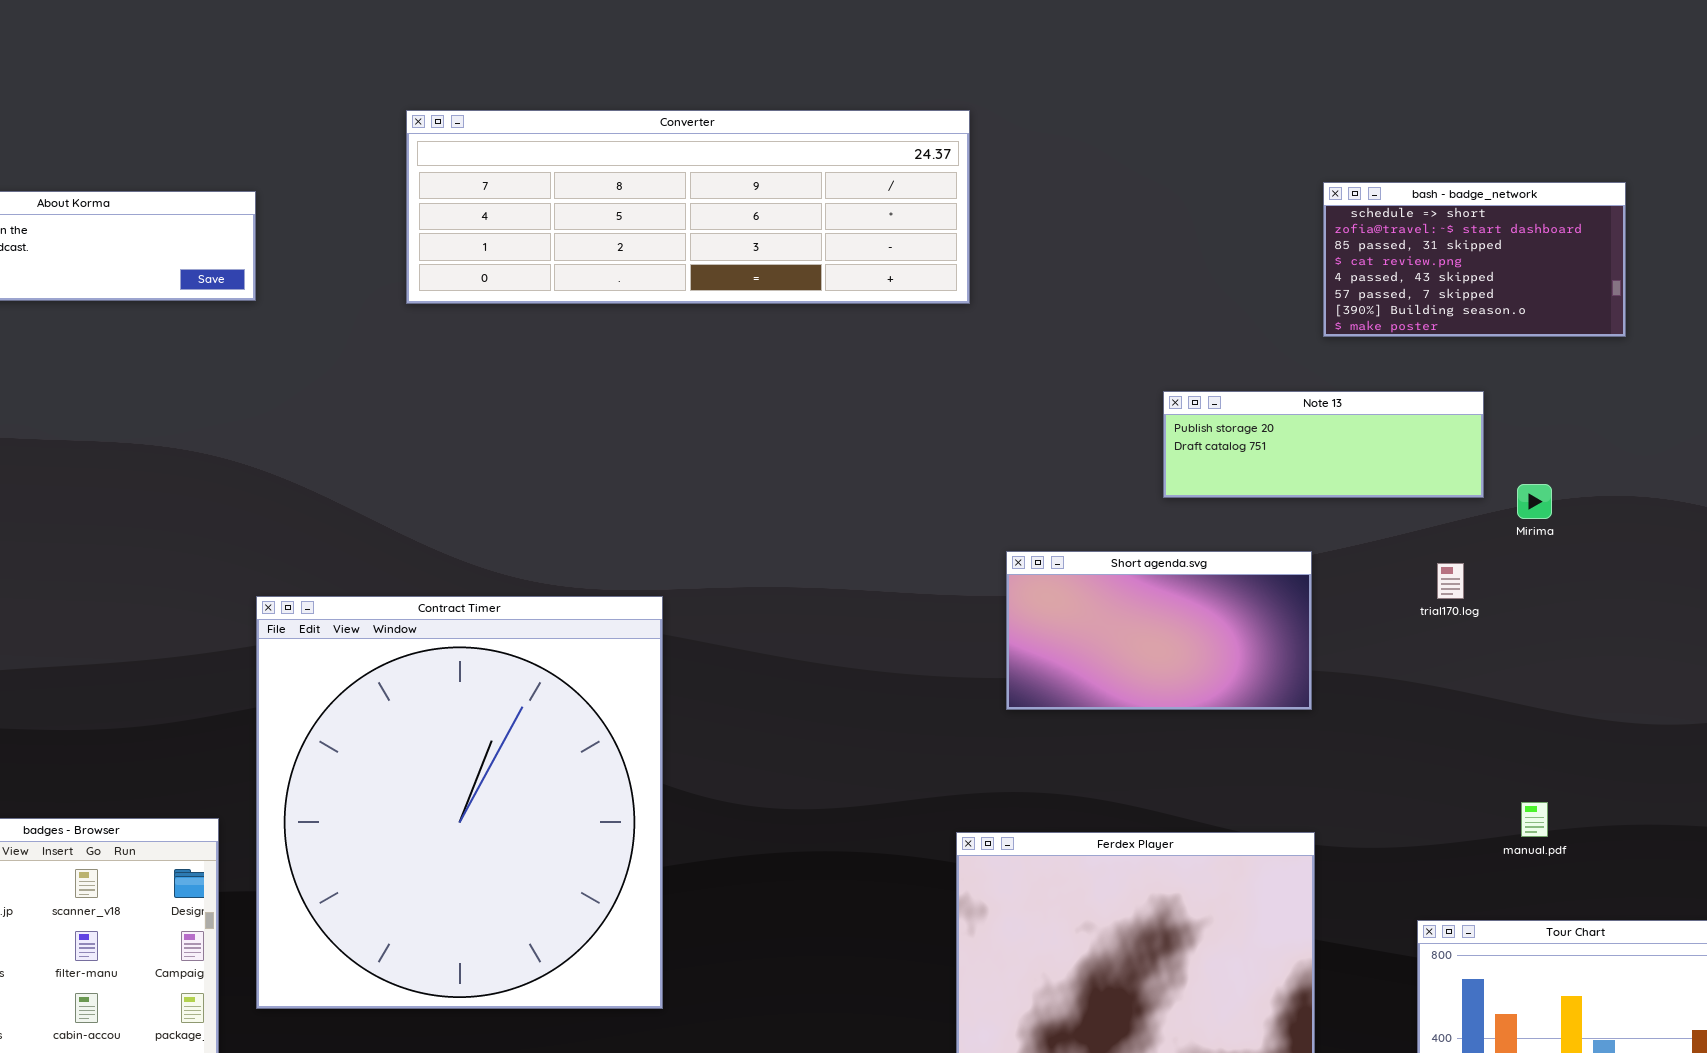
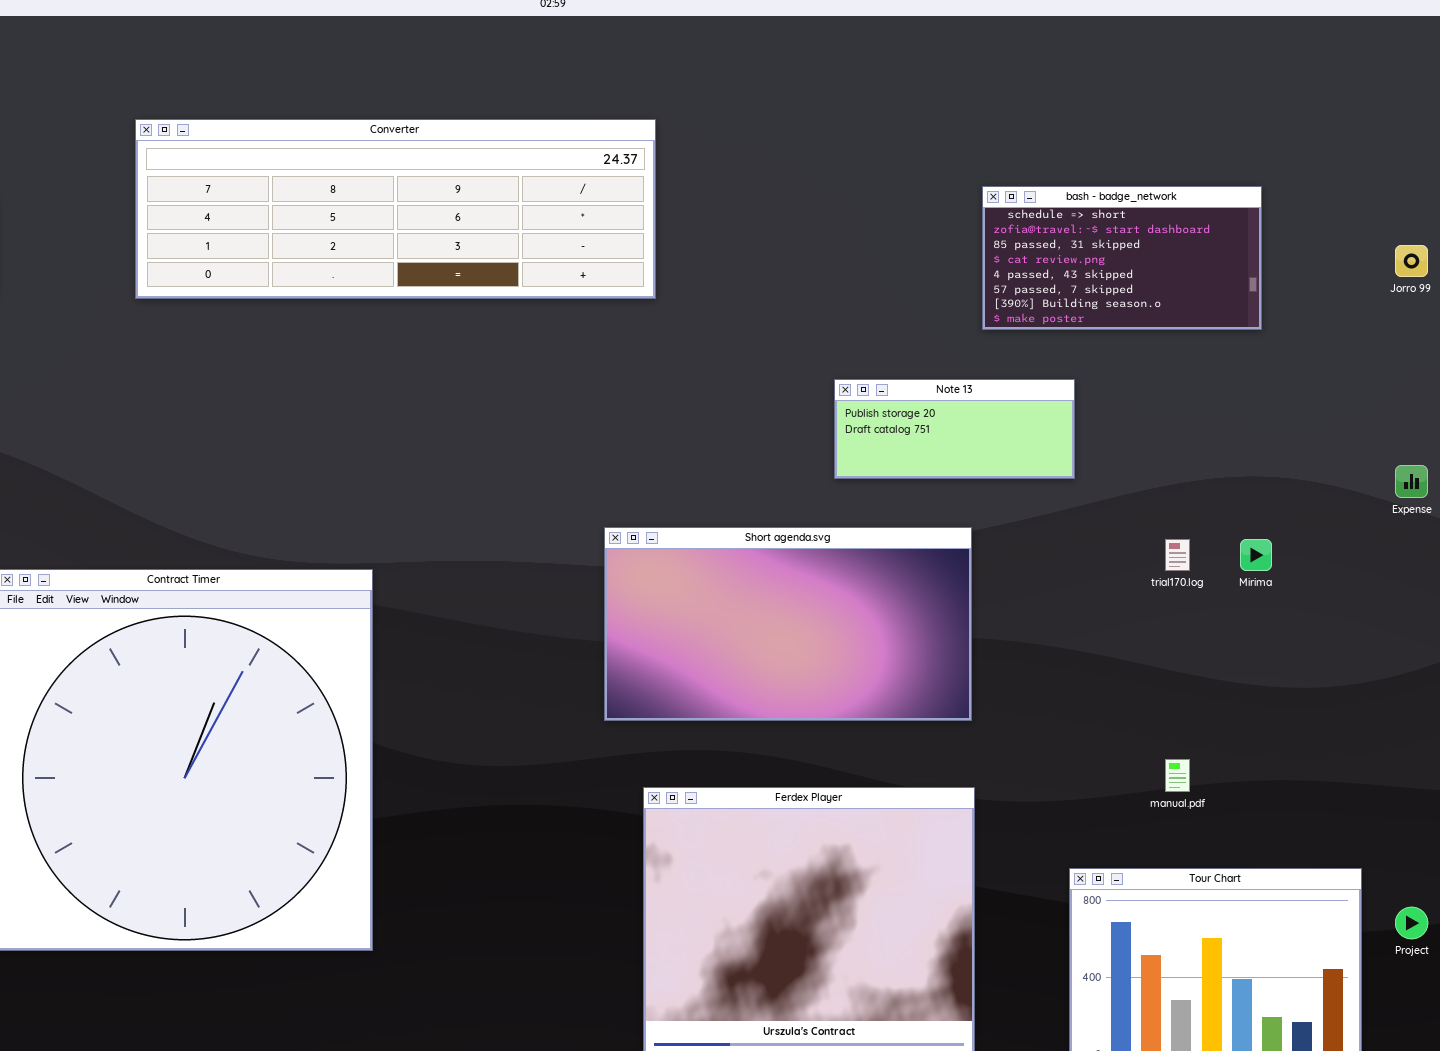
Note 13: [1163,391,1484,498] -> [834,379,1075,479], resized
Mirima: [1517,484,1552,519] -> [1240,539,1272,571], moved
Short agenda.svg: [1006,551,1312,710] -> [604,527,972,721], resized
trial170.log: [1437,563,1464,599] -> [1165,539,1190,571], moved

